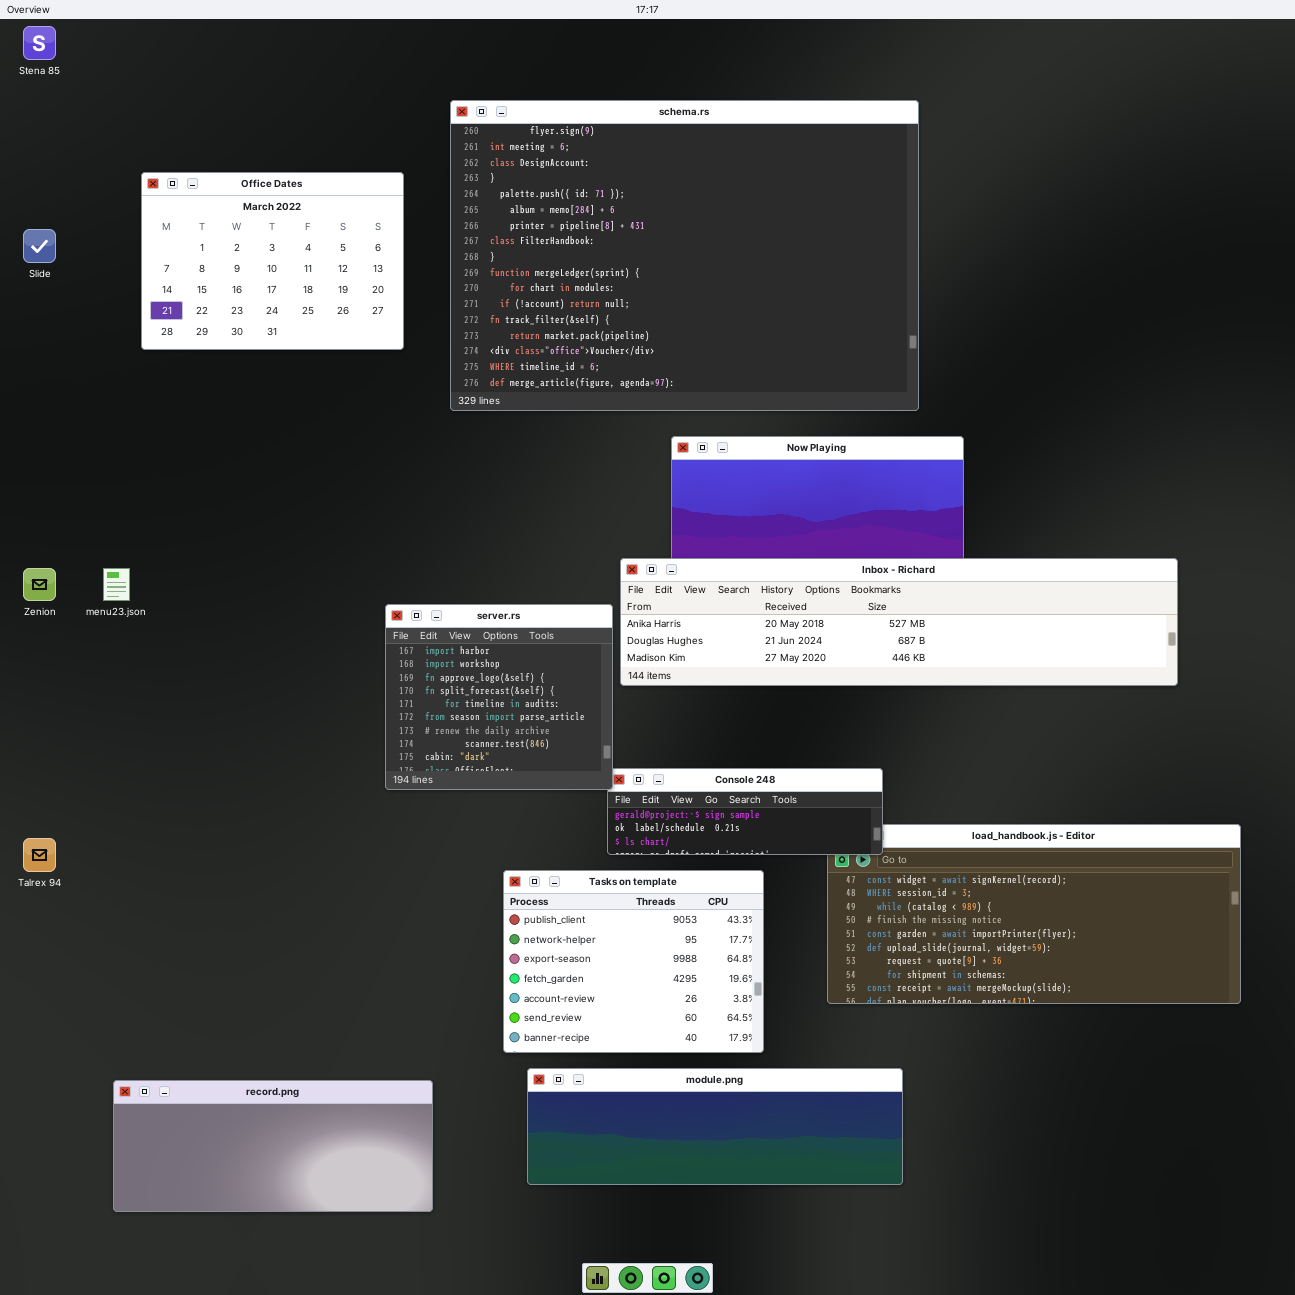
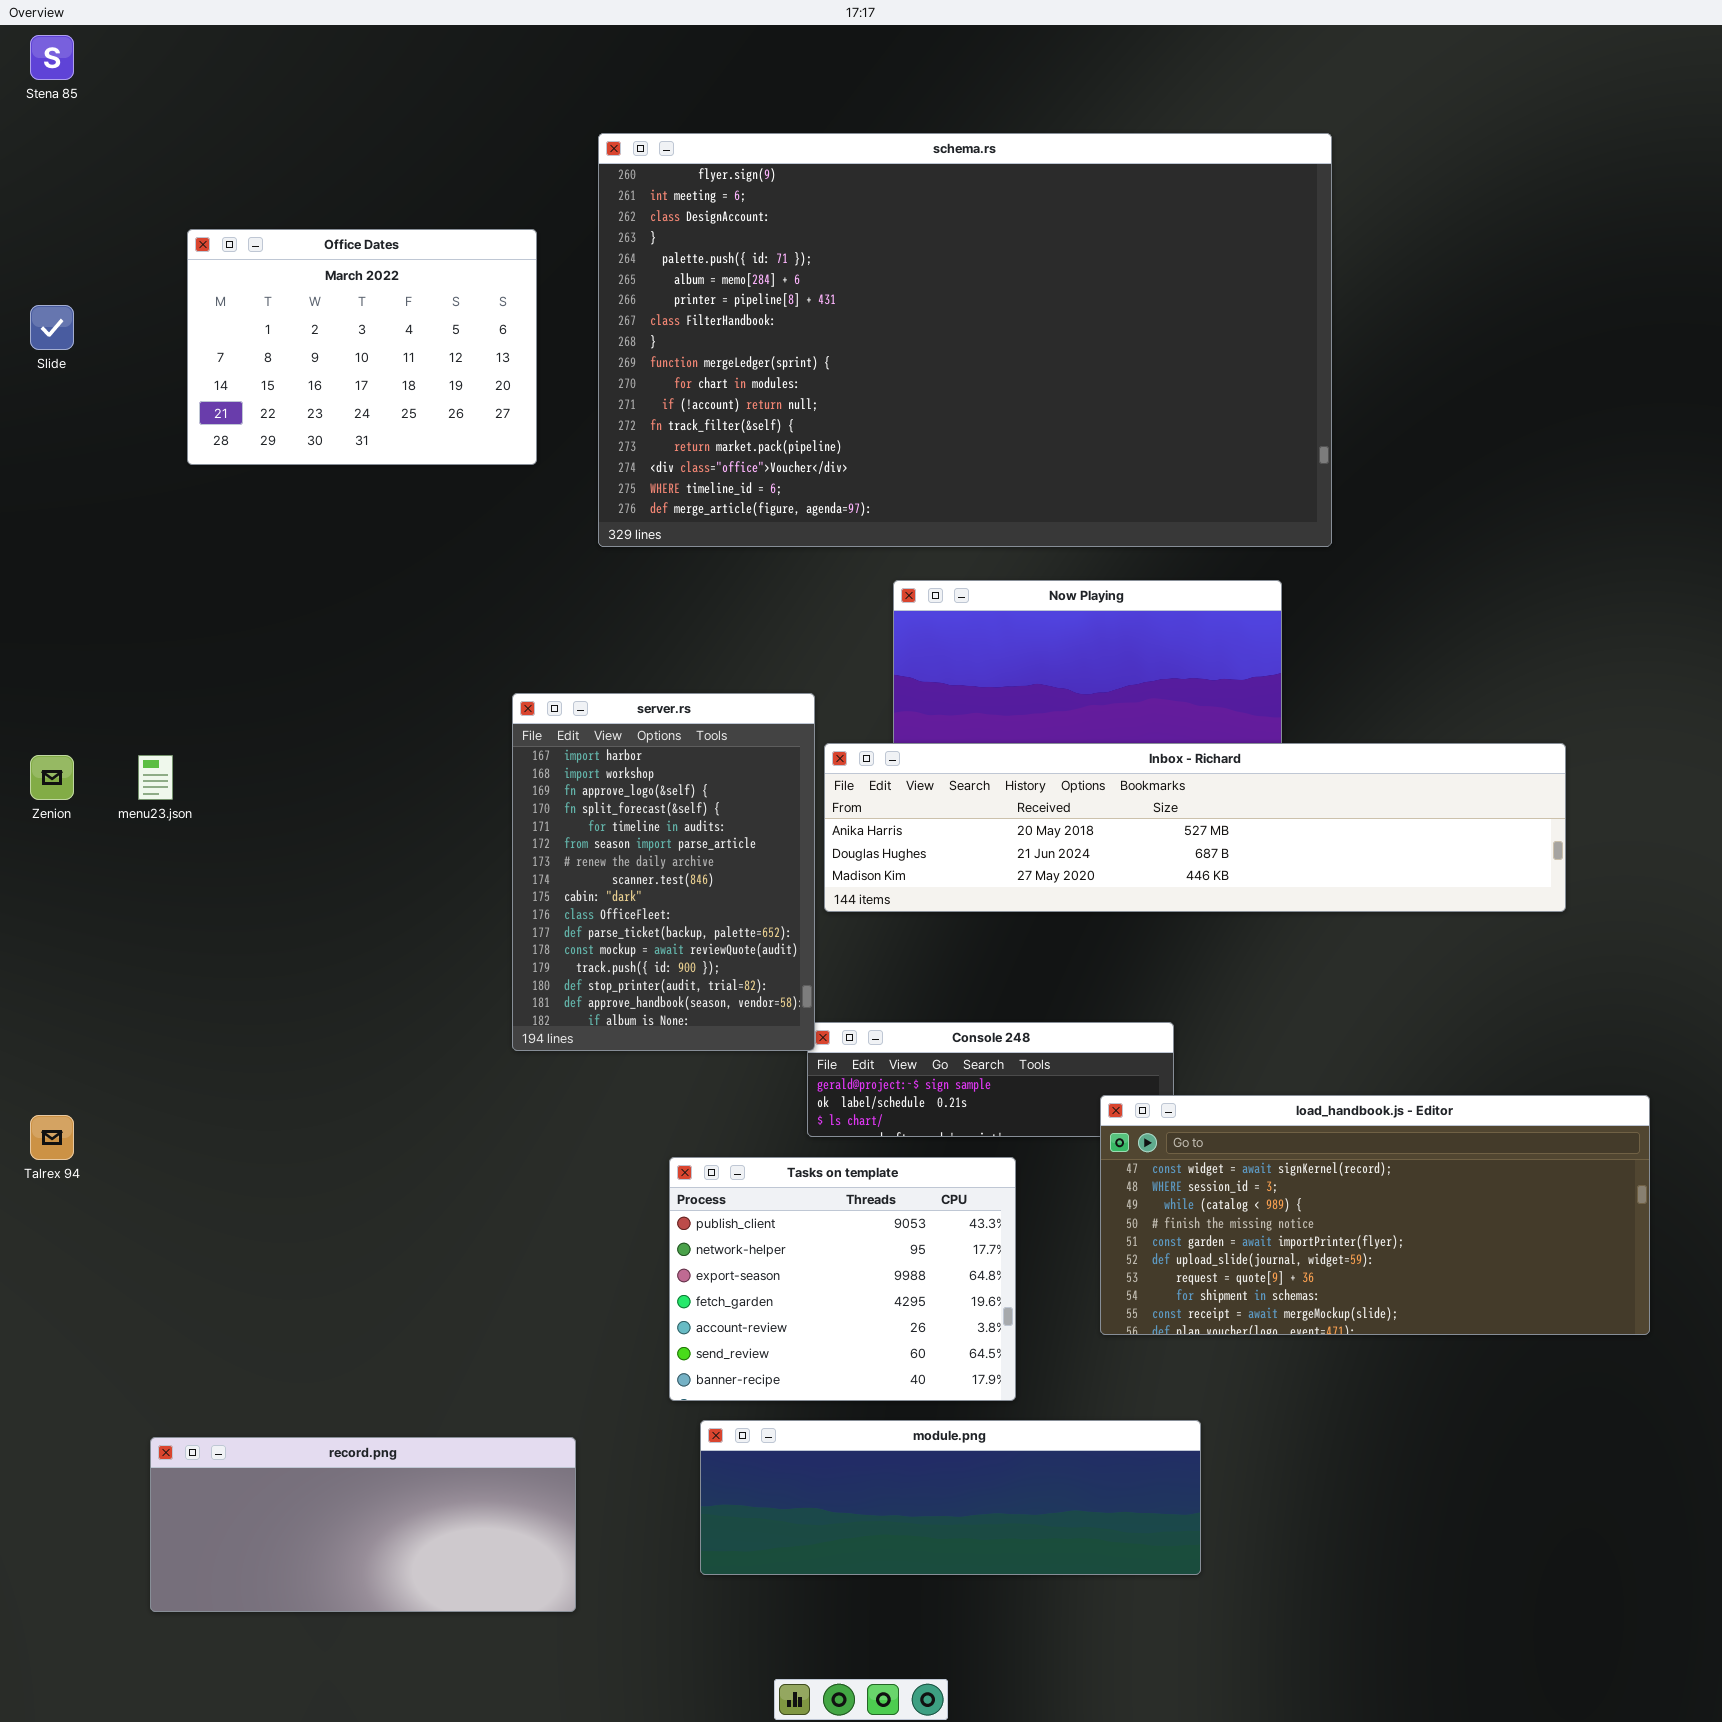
schema.rs: [450,100,919,411] -> [598,133,1332,547], resized
server.rs: [385,604,613,790] -> [512,693,815,1051], resized
load_handbook.js - Editor: [827,824,1241,1004] -> [1100,1095,1650,1335], raised

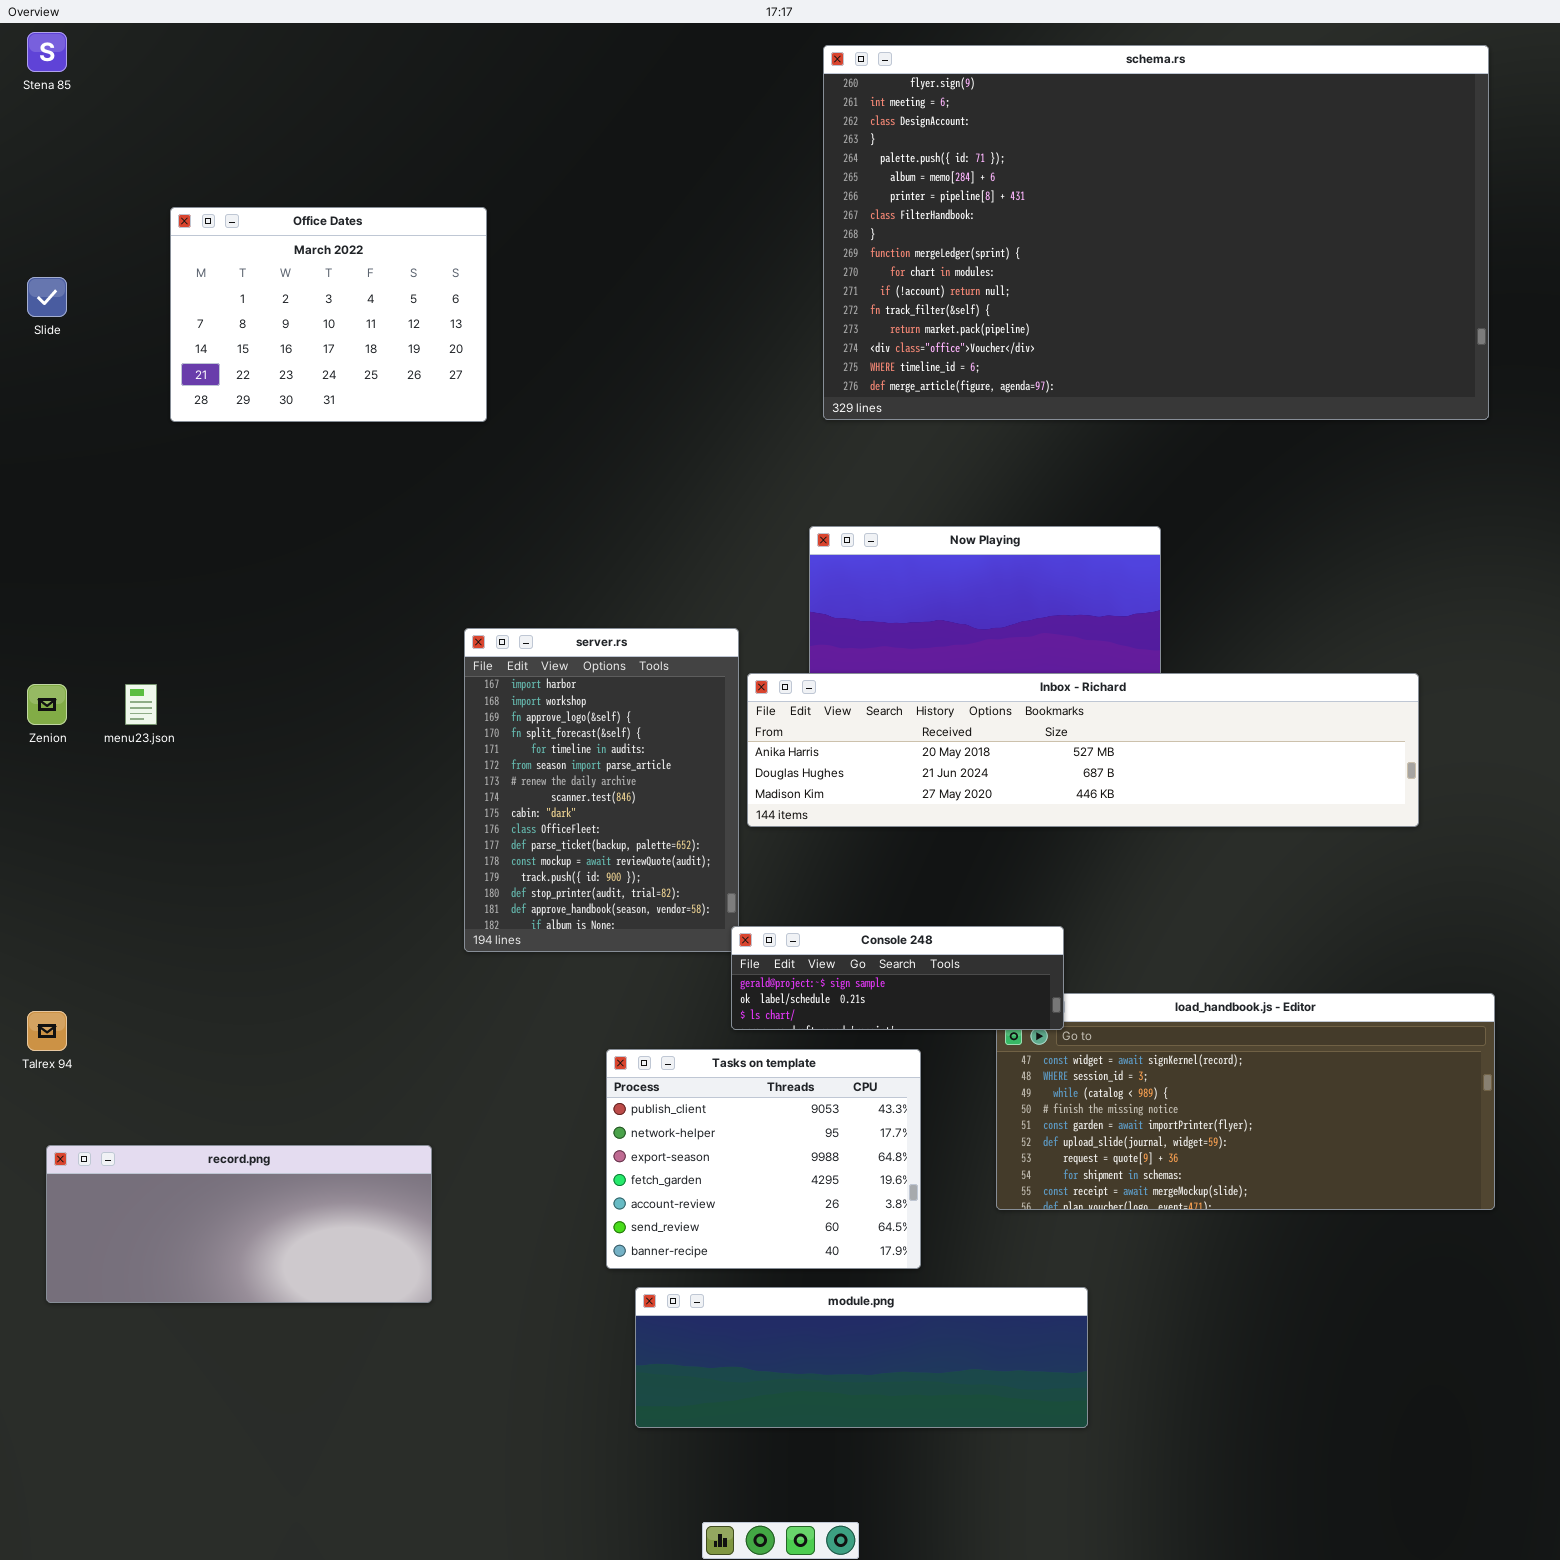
schema.rs: [598,133,1332,547] -> [823,45,1489,420], moved
Console 248: [807,1022,1174,1137] -> [731,926,1064,1030], raised
record.png: [150,1437,576,1612] -> [46,1145,432,1303], moved

